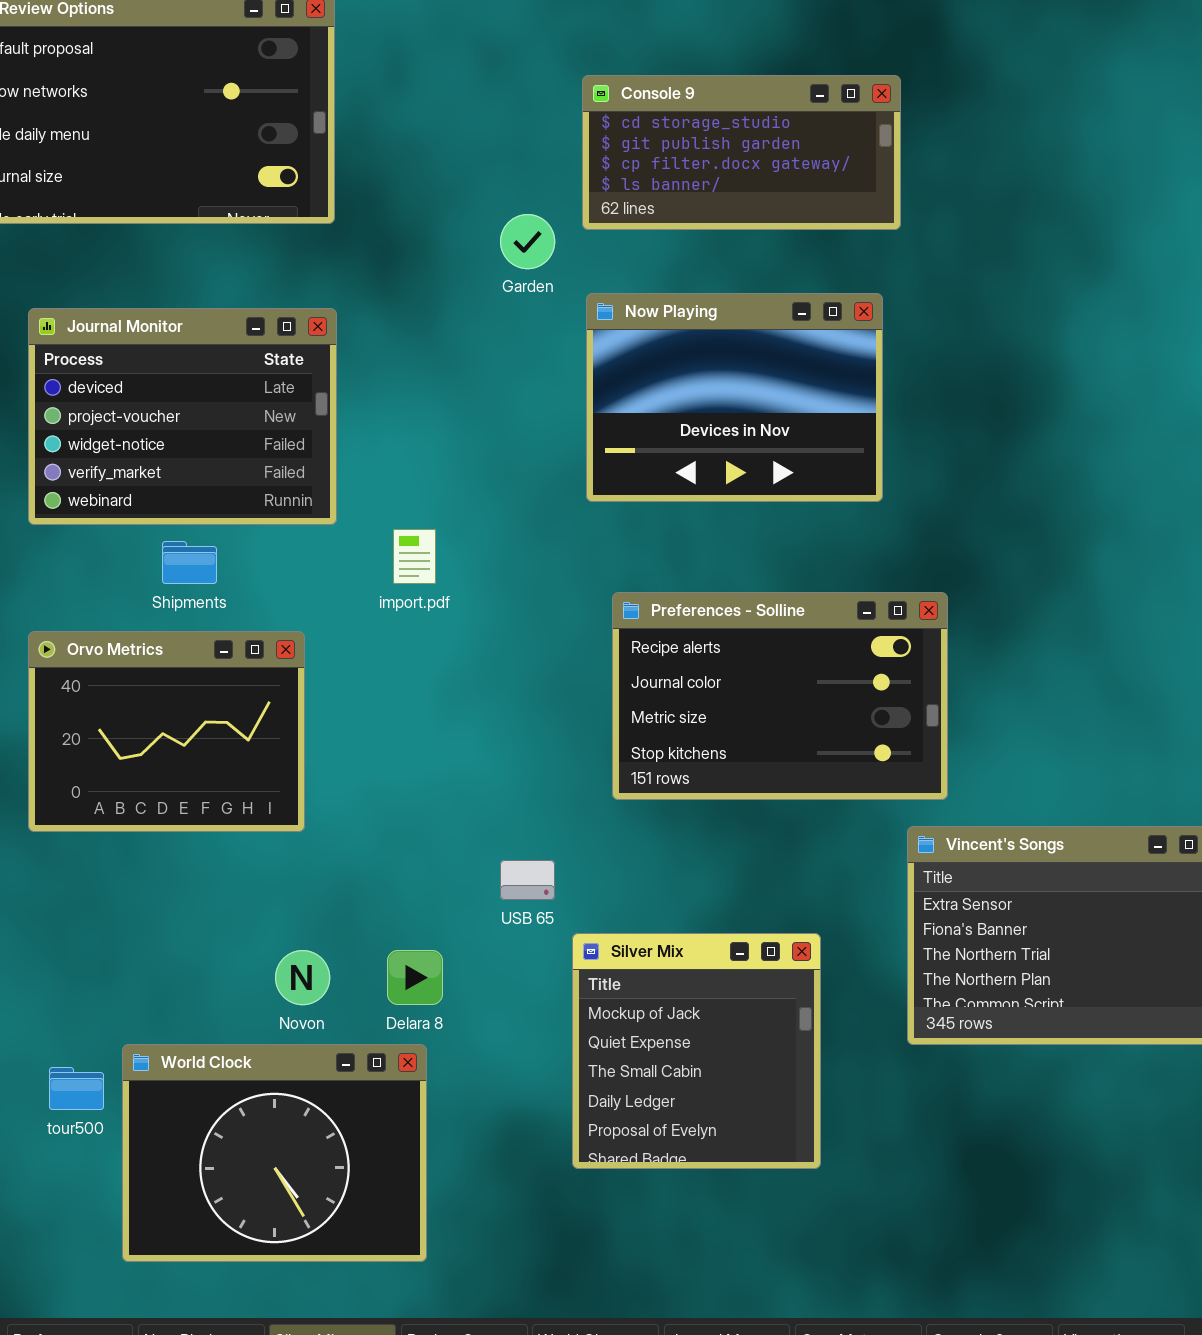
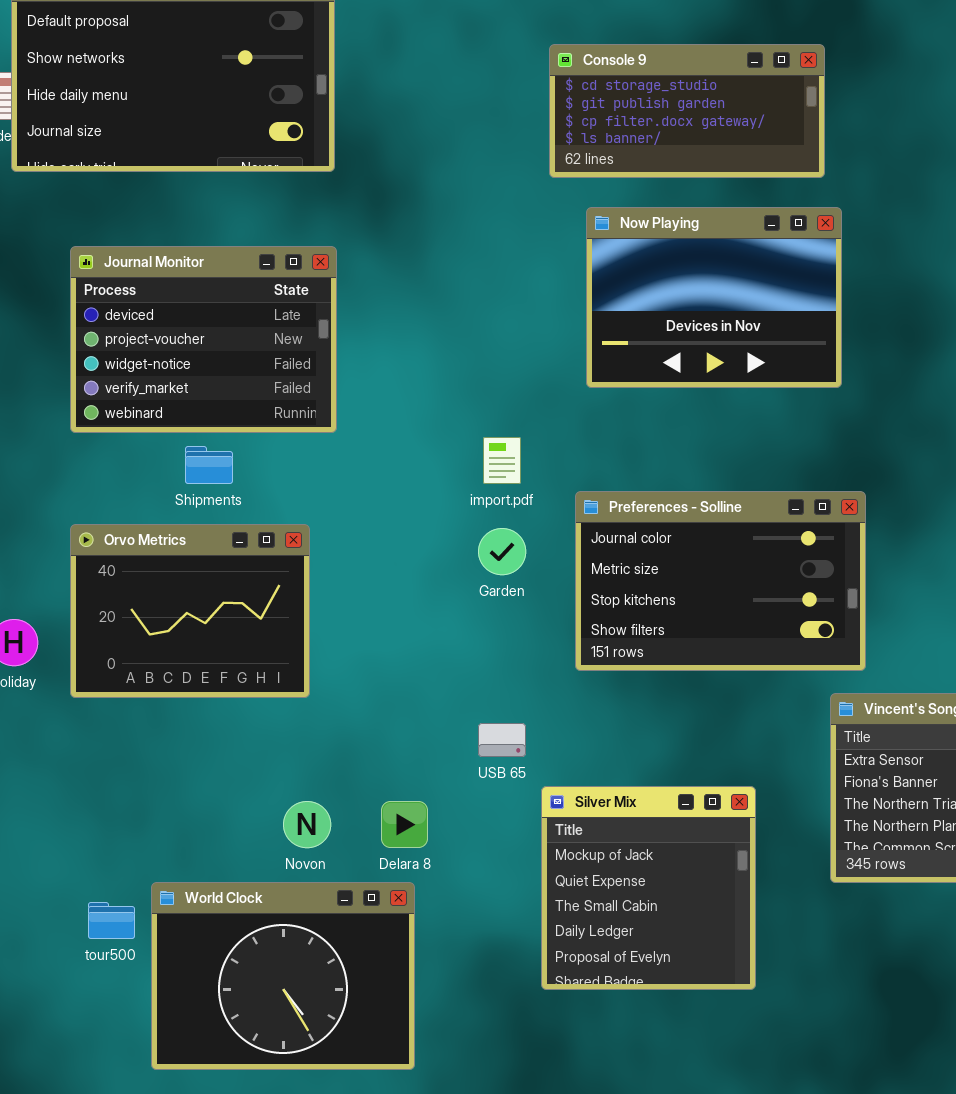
Garden: [500,214,555,269] -> [478,528,526,575], moved
Now Playing: [586,293,883,502] -> [586,207,842,388], moved
import.pdf: [393,529,436,584] -> [483,437,521,484], moved
Preferences - Solline: [612,592,948,800] -> [575,491,866,671], scrolled down 1 row

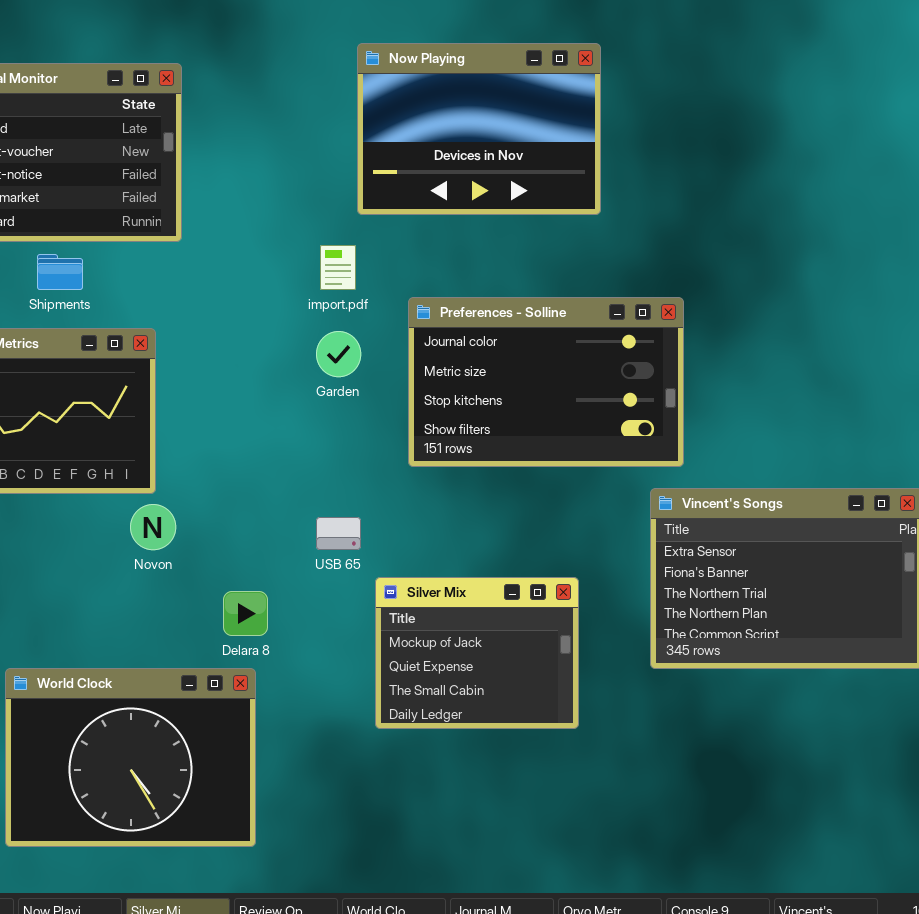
Now Playing: [586,207,842,388] -> [357,43,601,215], moved
Silver Mix: [541,786,756,990] -> [375,577,579,729], resized
Novon: [283,801,331,848] -> [130,504,176,550], moved

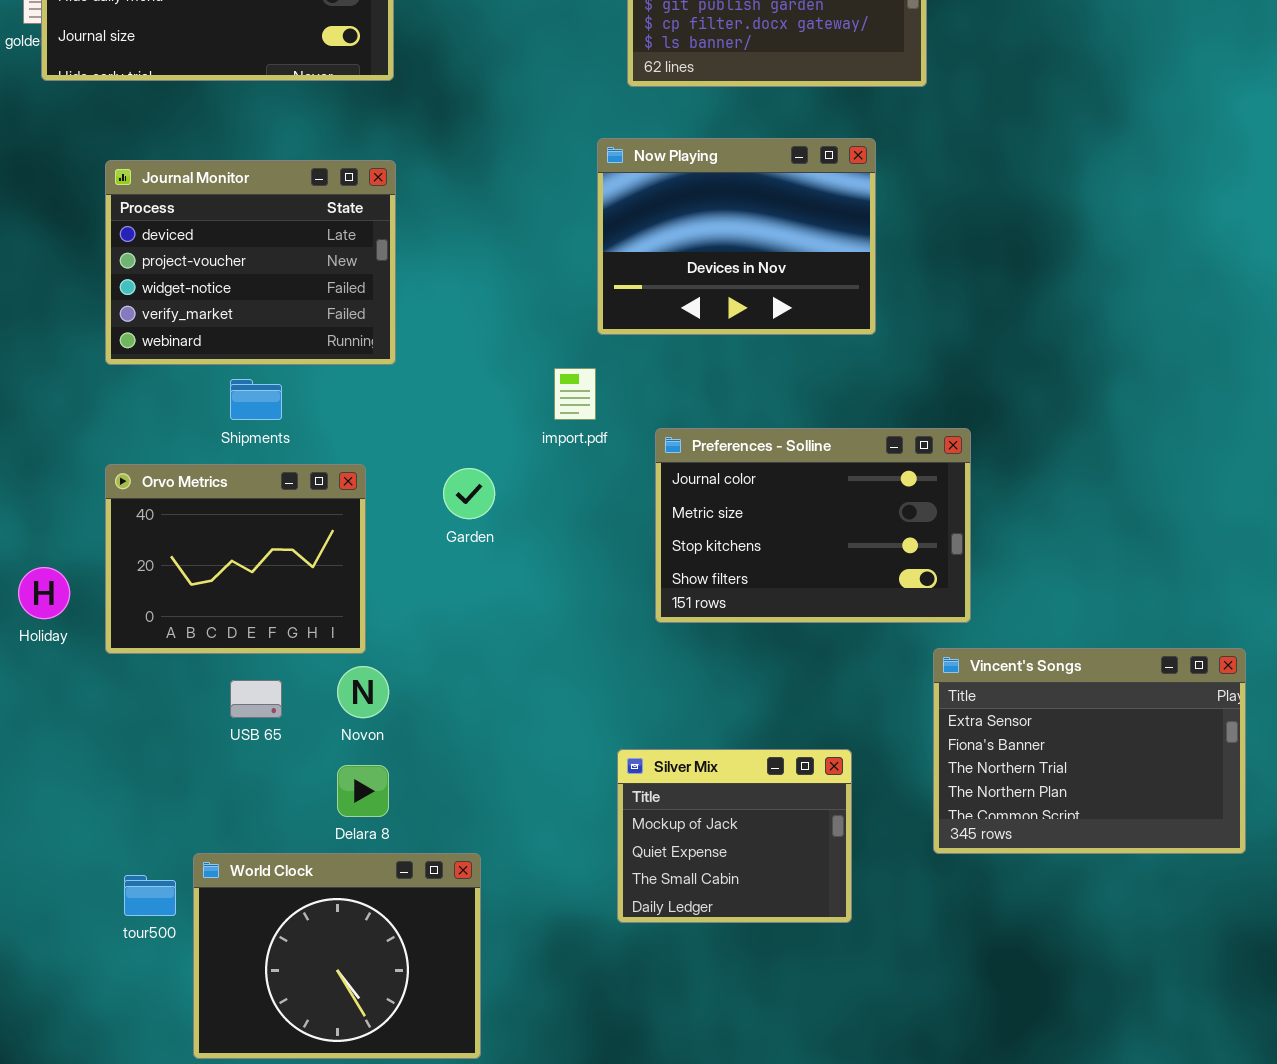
Garden: [316,331,361,377] -> [443,468,495,519], moved
USB 65: [316,517,361,550] -> [230,680,282,718], moved
Delara 8: [223,591,268,636] -> [337,765,389,817], moved

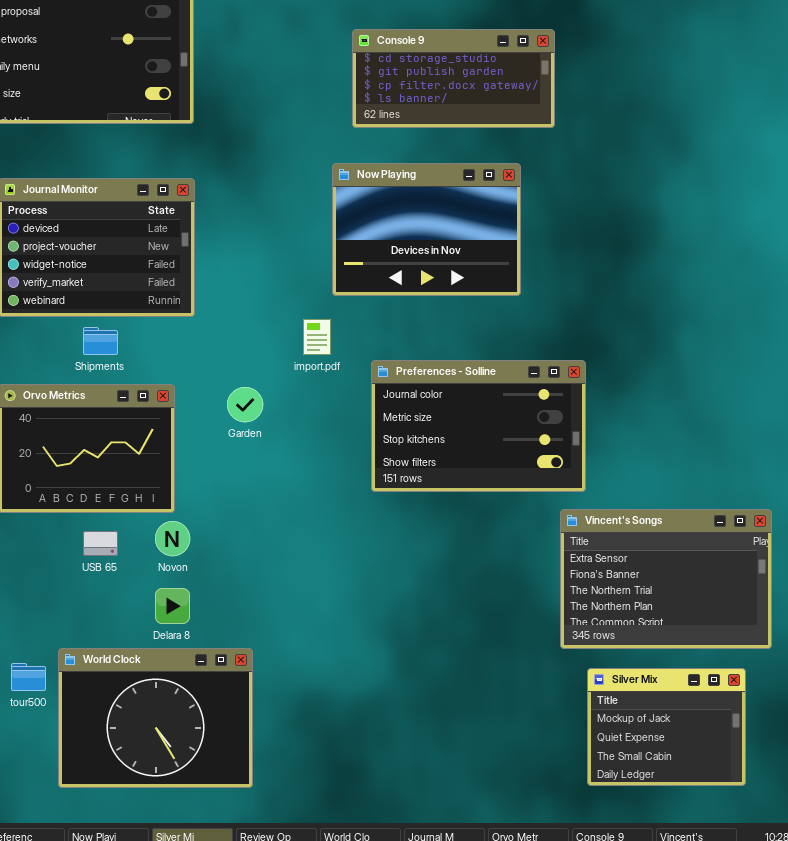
Silver Mix: [617,749,852,923] -> [587,668,746,786], moved

